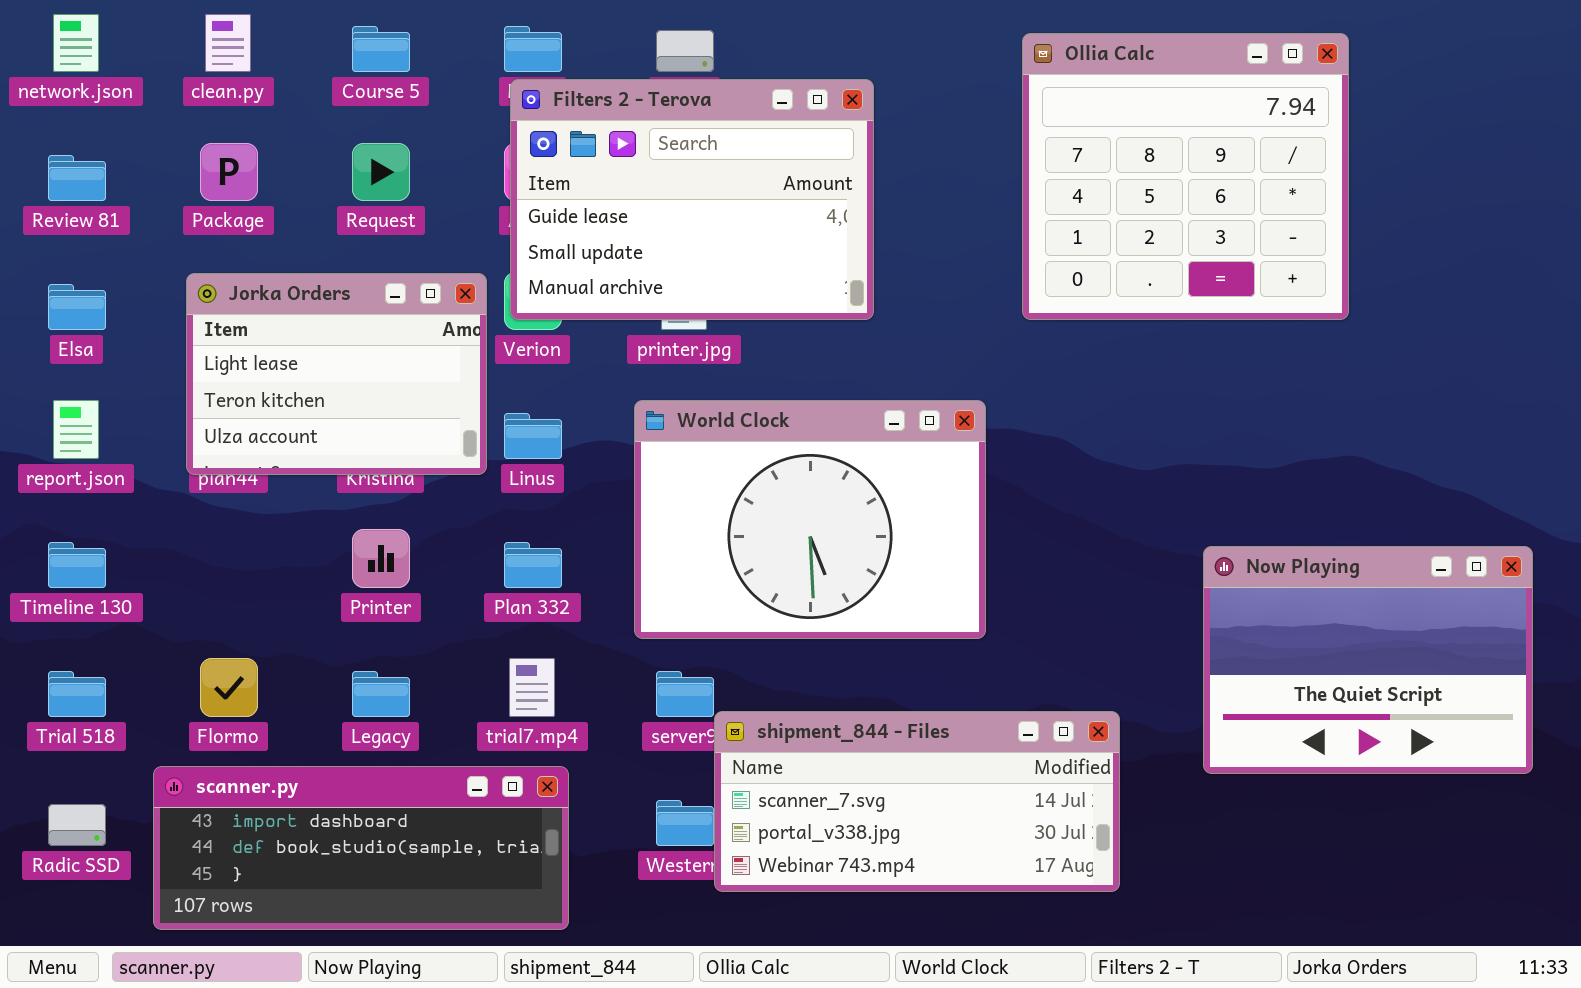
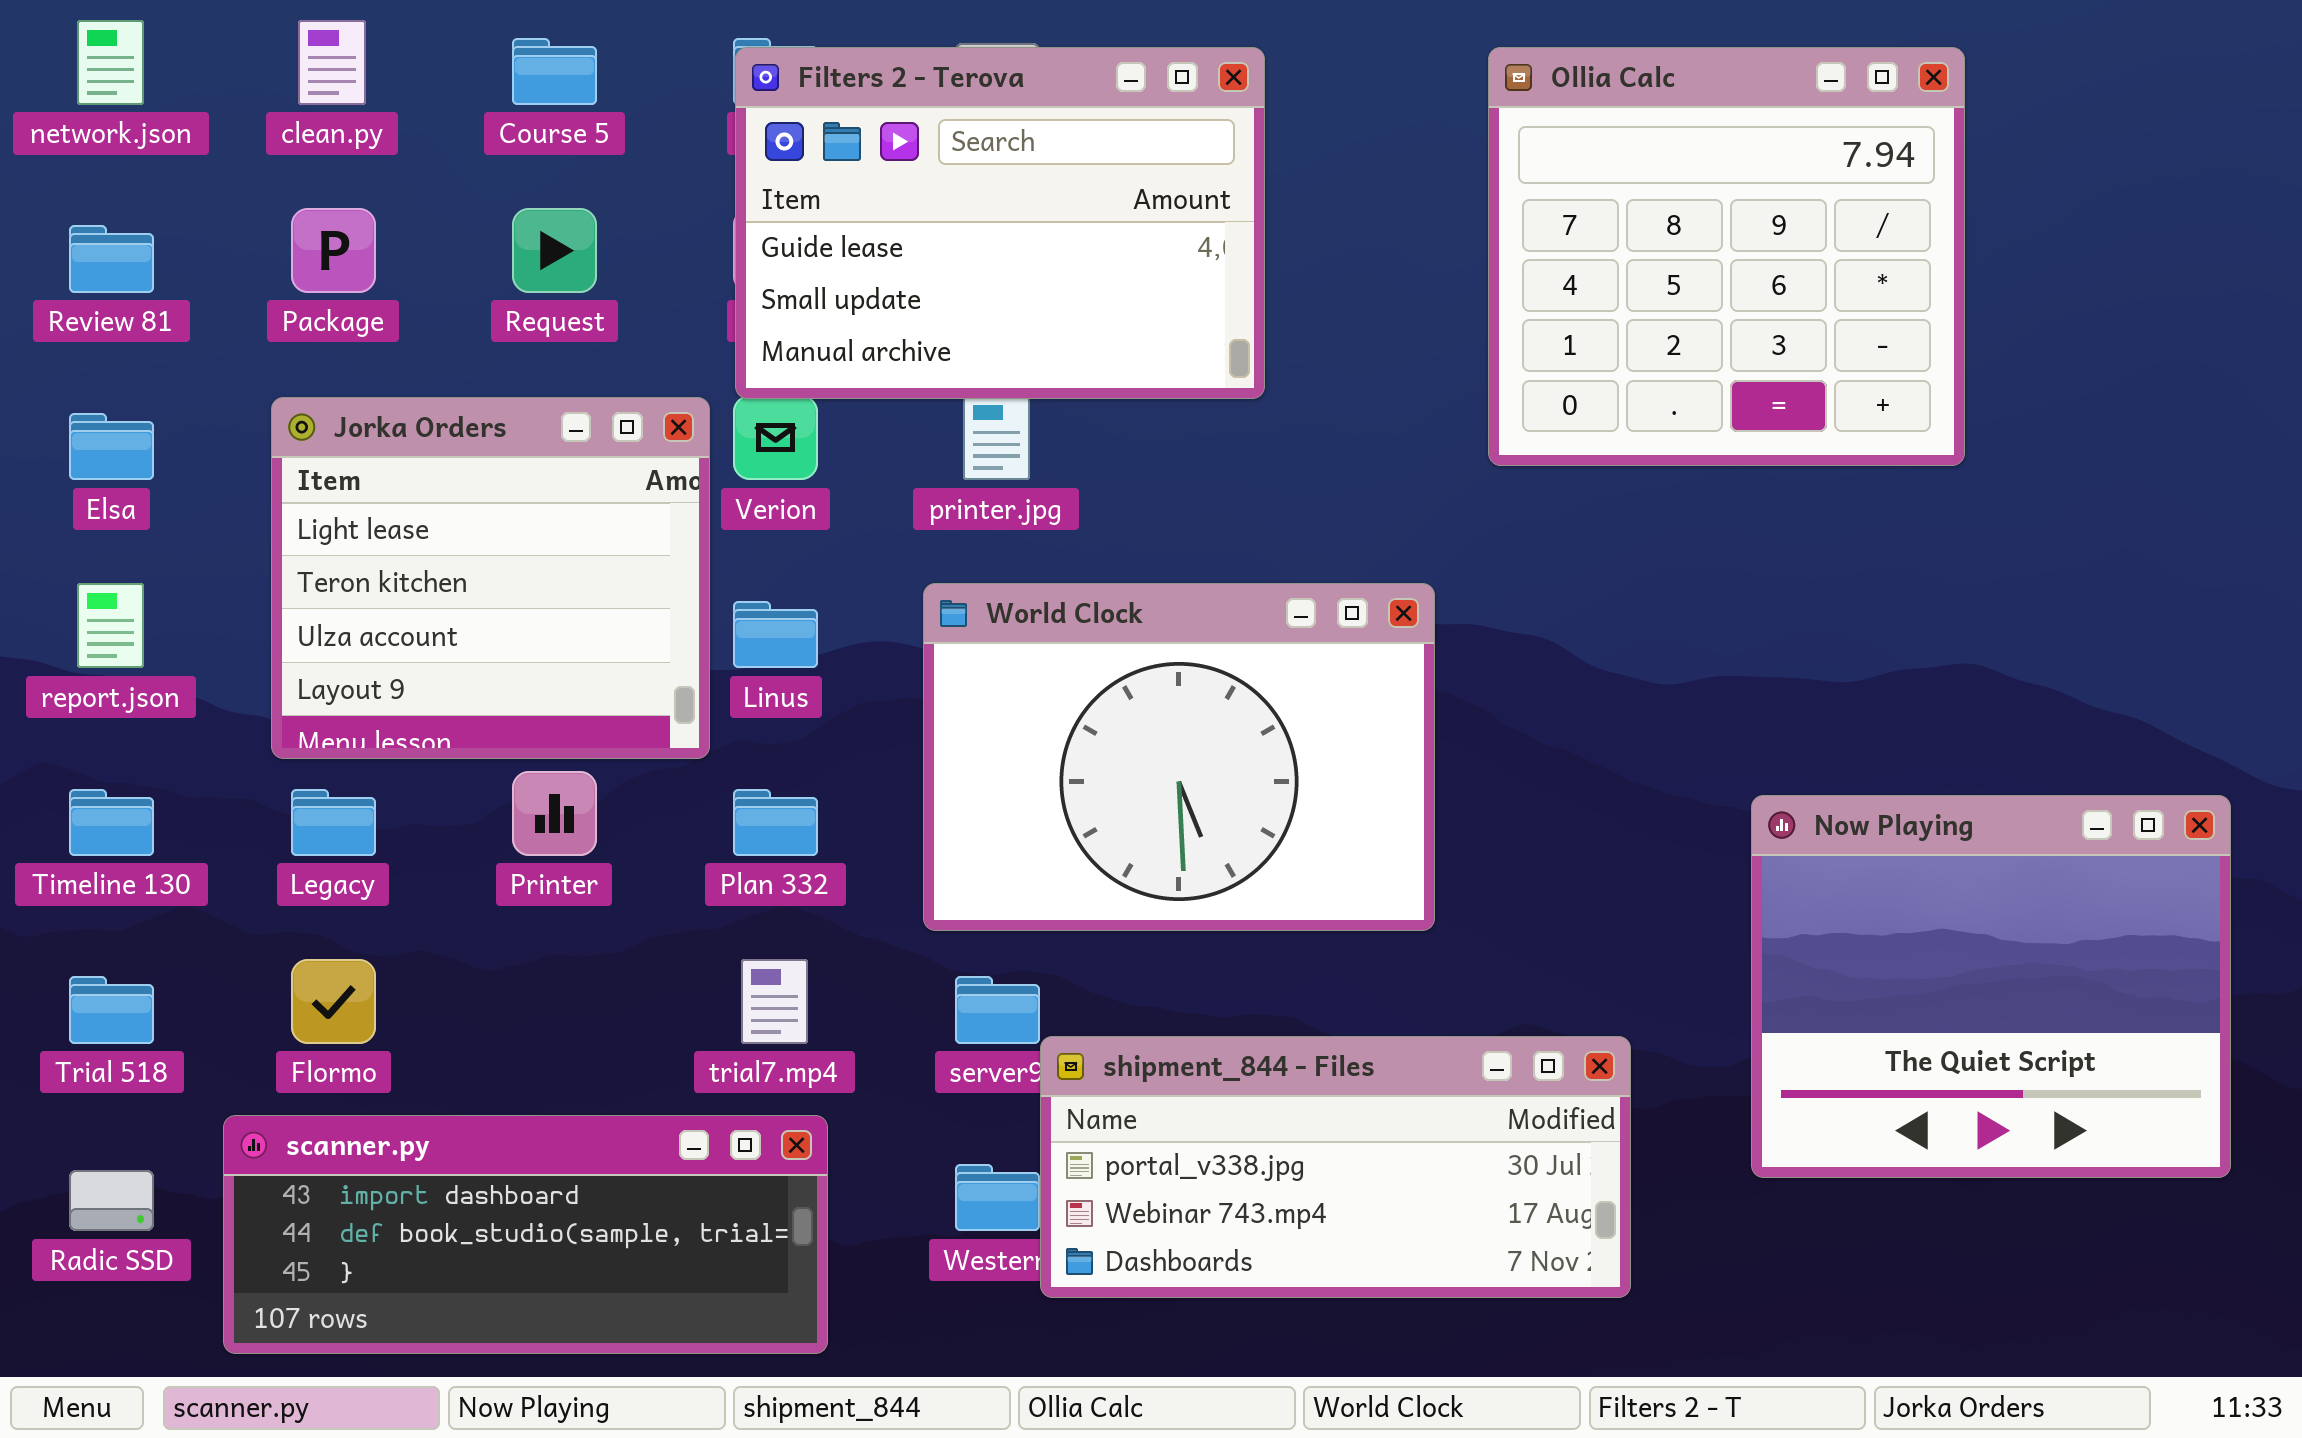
Filters 2 - Terova: [510,79,874,320] -> [735,47,1265,399], moved
Jorka Orders: [186,273,487,475] -> [271,397,710,759], resized
Now Playing: [1203,546,1533,774] -> [1751,795,2231,1178], resized
Legacy: [352,671,410,717] -> [291,789,376,856], moved
shipment_844 - Files: [714,711,1120,892] -> [1040,1036,1631,1298], scrolled down 1 row

